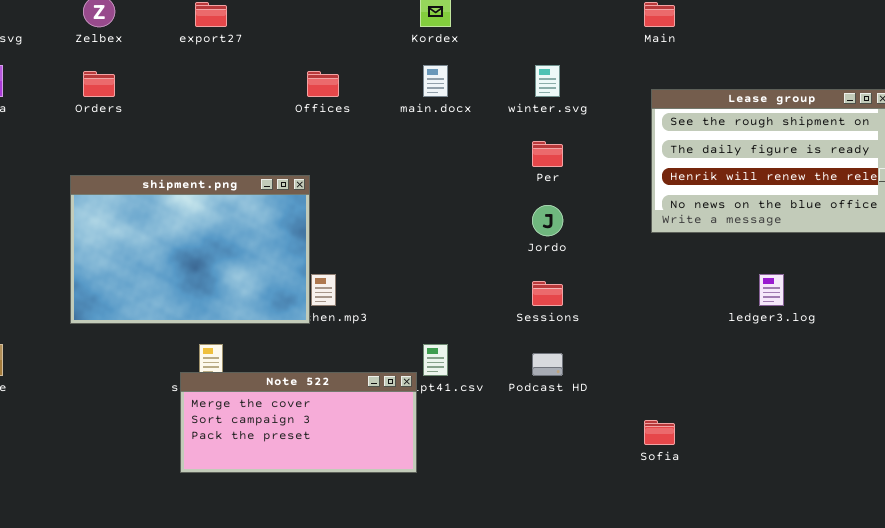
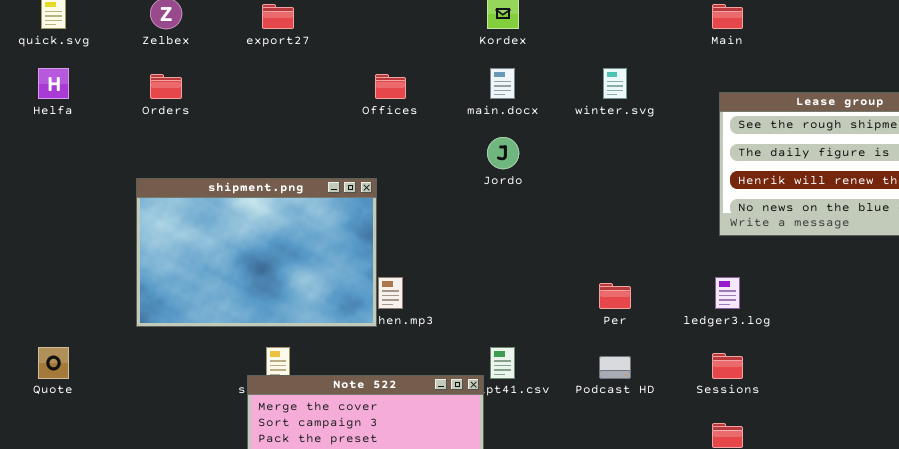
Per: [532,141,563,167] -> [599,283,631,309], moved
Jordo: [532,205,563,236] -> [487,137,519,169], moved
ledger3.log: [759,274,784,306] -> [715,277,740,309], moved
Sessions: [532,281,563,306] -> [712,353,743,379], moved

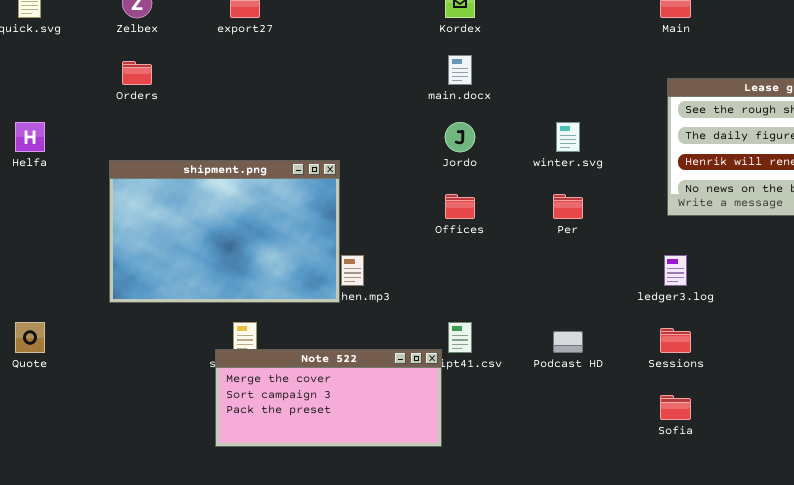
Helfa: [38,68,69,99] -> [15,122,45,152], moved
winter.svg: [603,68,627,99] -> [556,122,580,152], moved
Offices: [375,74,406,99] -> [445,194,475,219], moved
Per: [599,283,631,309] -> [553,194,583,219], moved

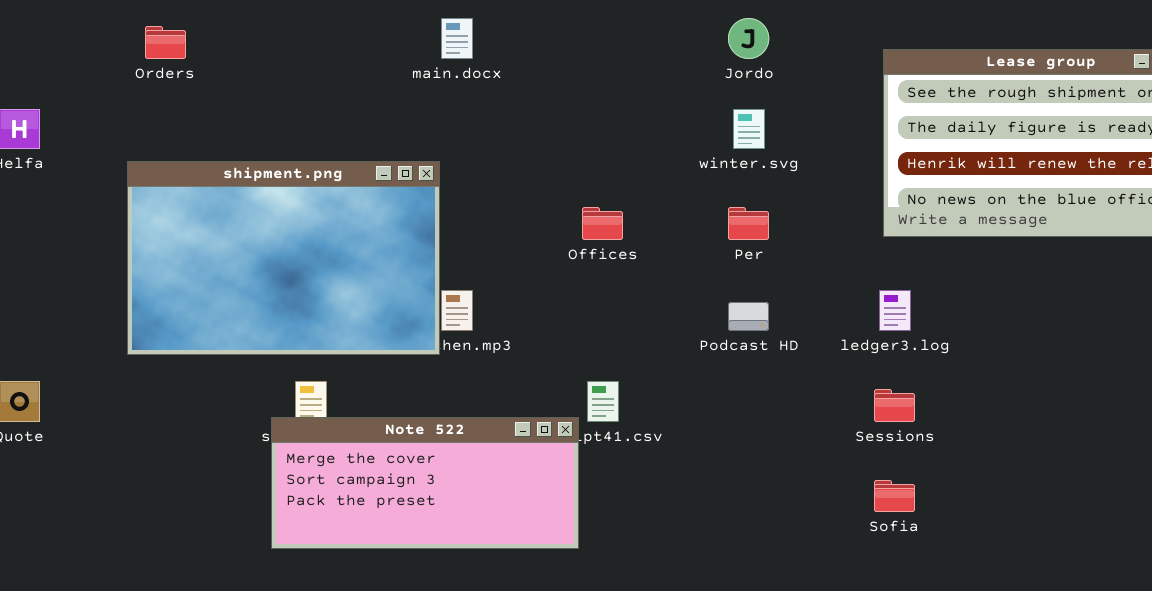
main.docx: [448,55,472,85] -> [441,18,473,59], moved
Jordo: [445,122,475,152] -> [728,18,769,59], moved
Podcast HD: [553,331,583,353] -> [728,302,769,331], moved

